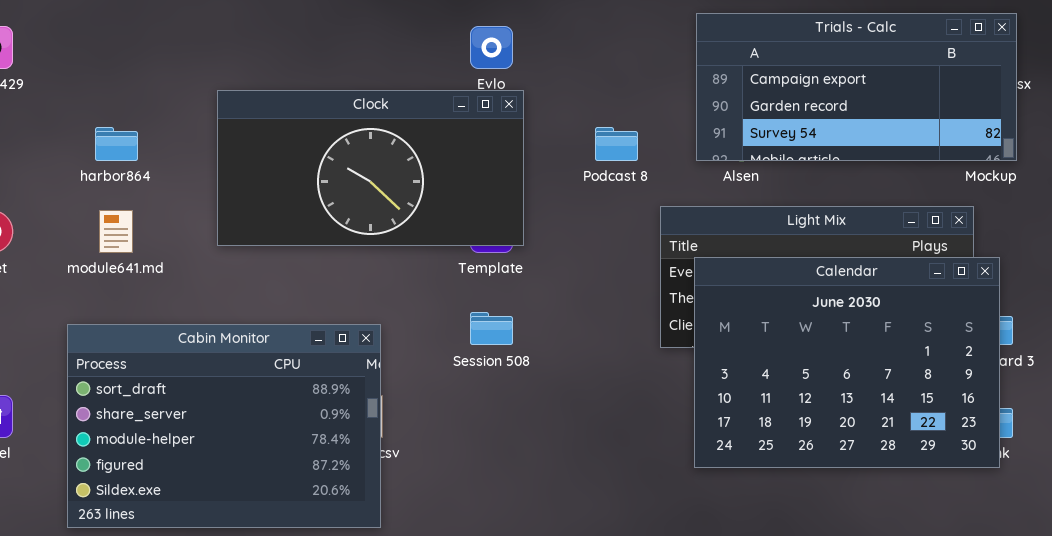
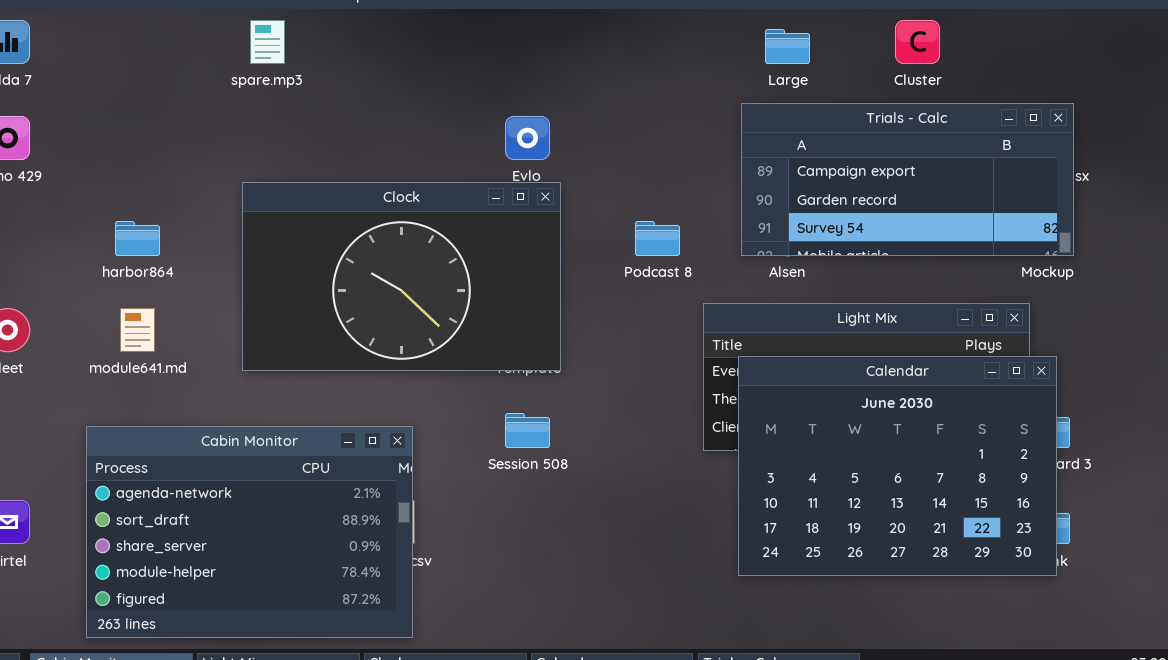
Clock: [217,90,524,246] -> [242,182,561,371], resized
Cabin Monitor: [67,324,381,528] -> [86,426,413,638], scrolled up 1 row

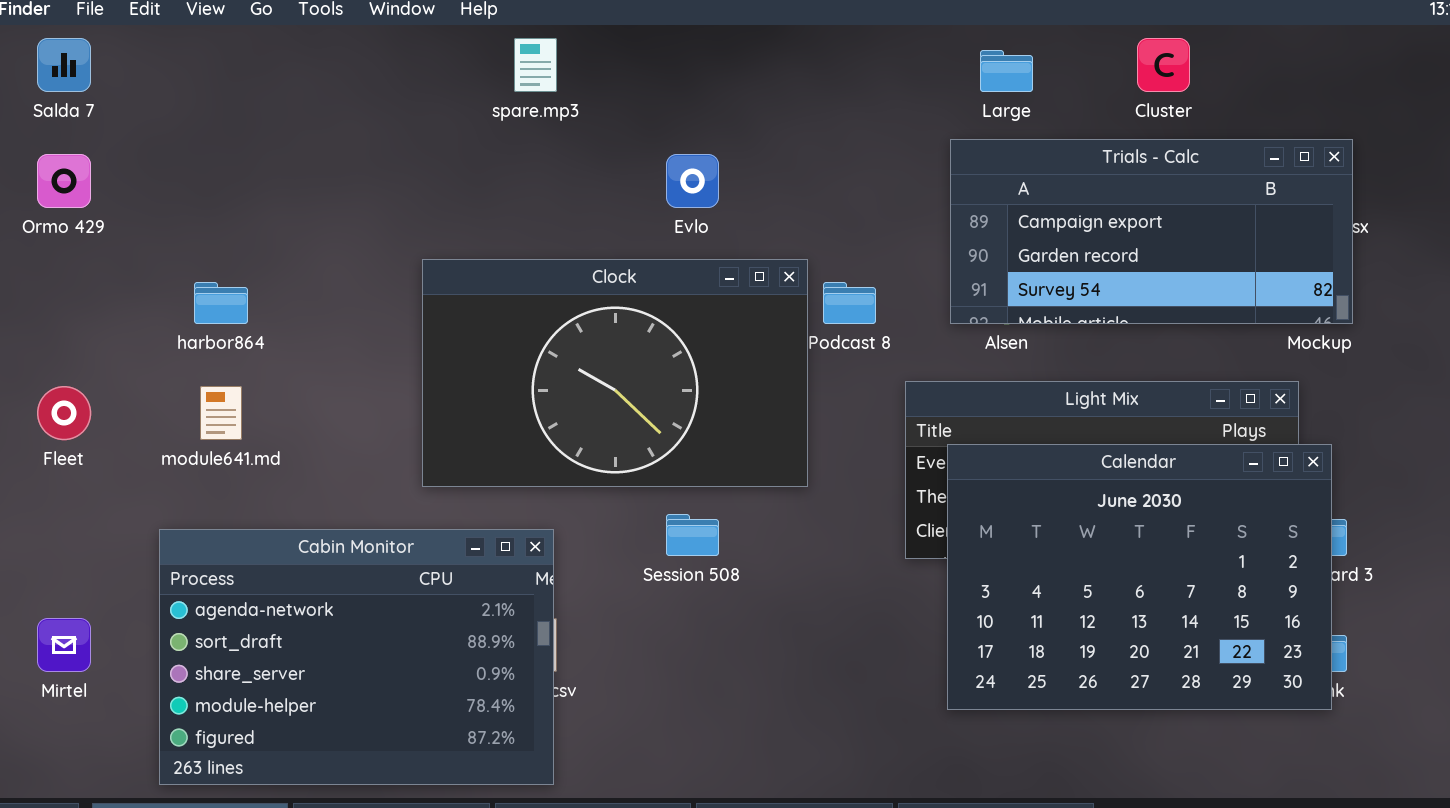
spare.mp3: [250,20,285,64] -> [514,38,557,92], moved
Clock: [242,182,561,371] -> [422,259,808,487], moved

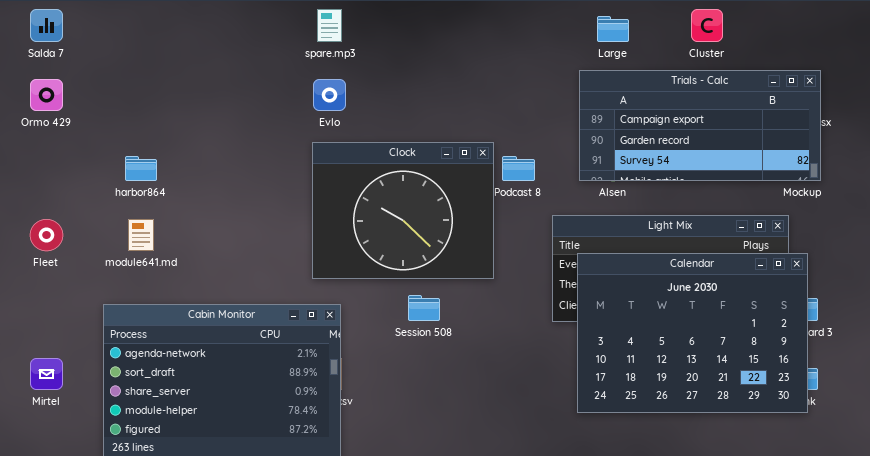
Evlo: [666,154,719,208] -> [313,79,346,111], moved
Clock: [422,259,808,487] -> [312,142,494,279], resized

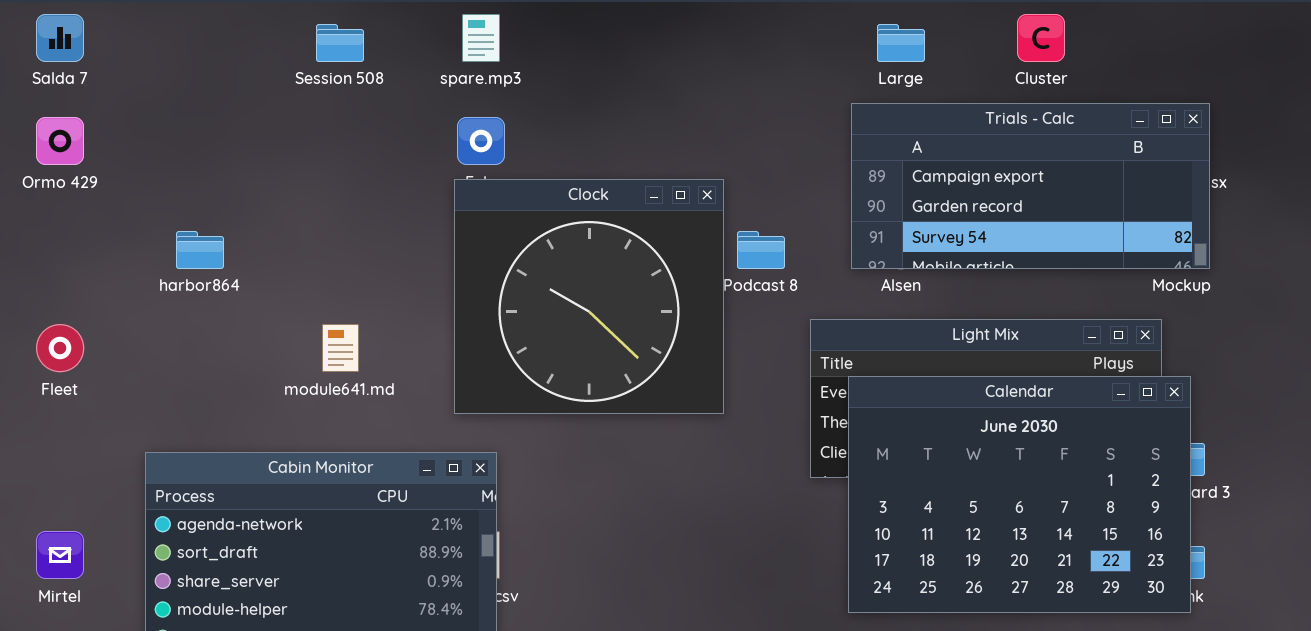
Clock: [312,142,494,279] -> [454,179,724,414], resized
module641.md: [128,219,154,251] -> [322,324,359,372], moved
Session 508: [408,295,440,321] -> [316,24,364,62], moved

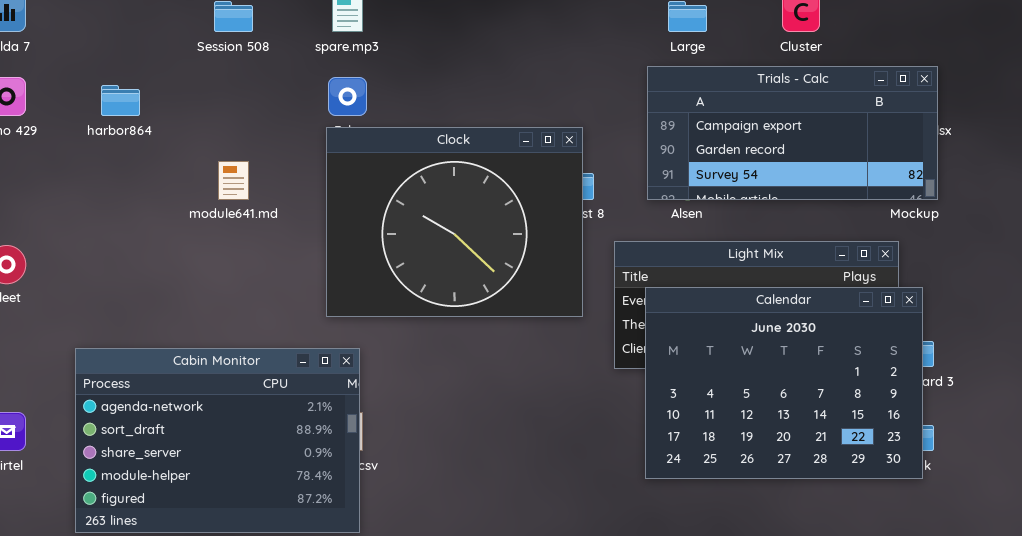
Clock: [454,179,724,414] -> [326,127,583,317], resized
harbor864: [176,231,224,269] -> [101,85,140,116], moved
module641.md: [322,324,359,372] -> [218,161,249,200], moved

